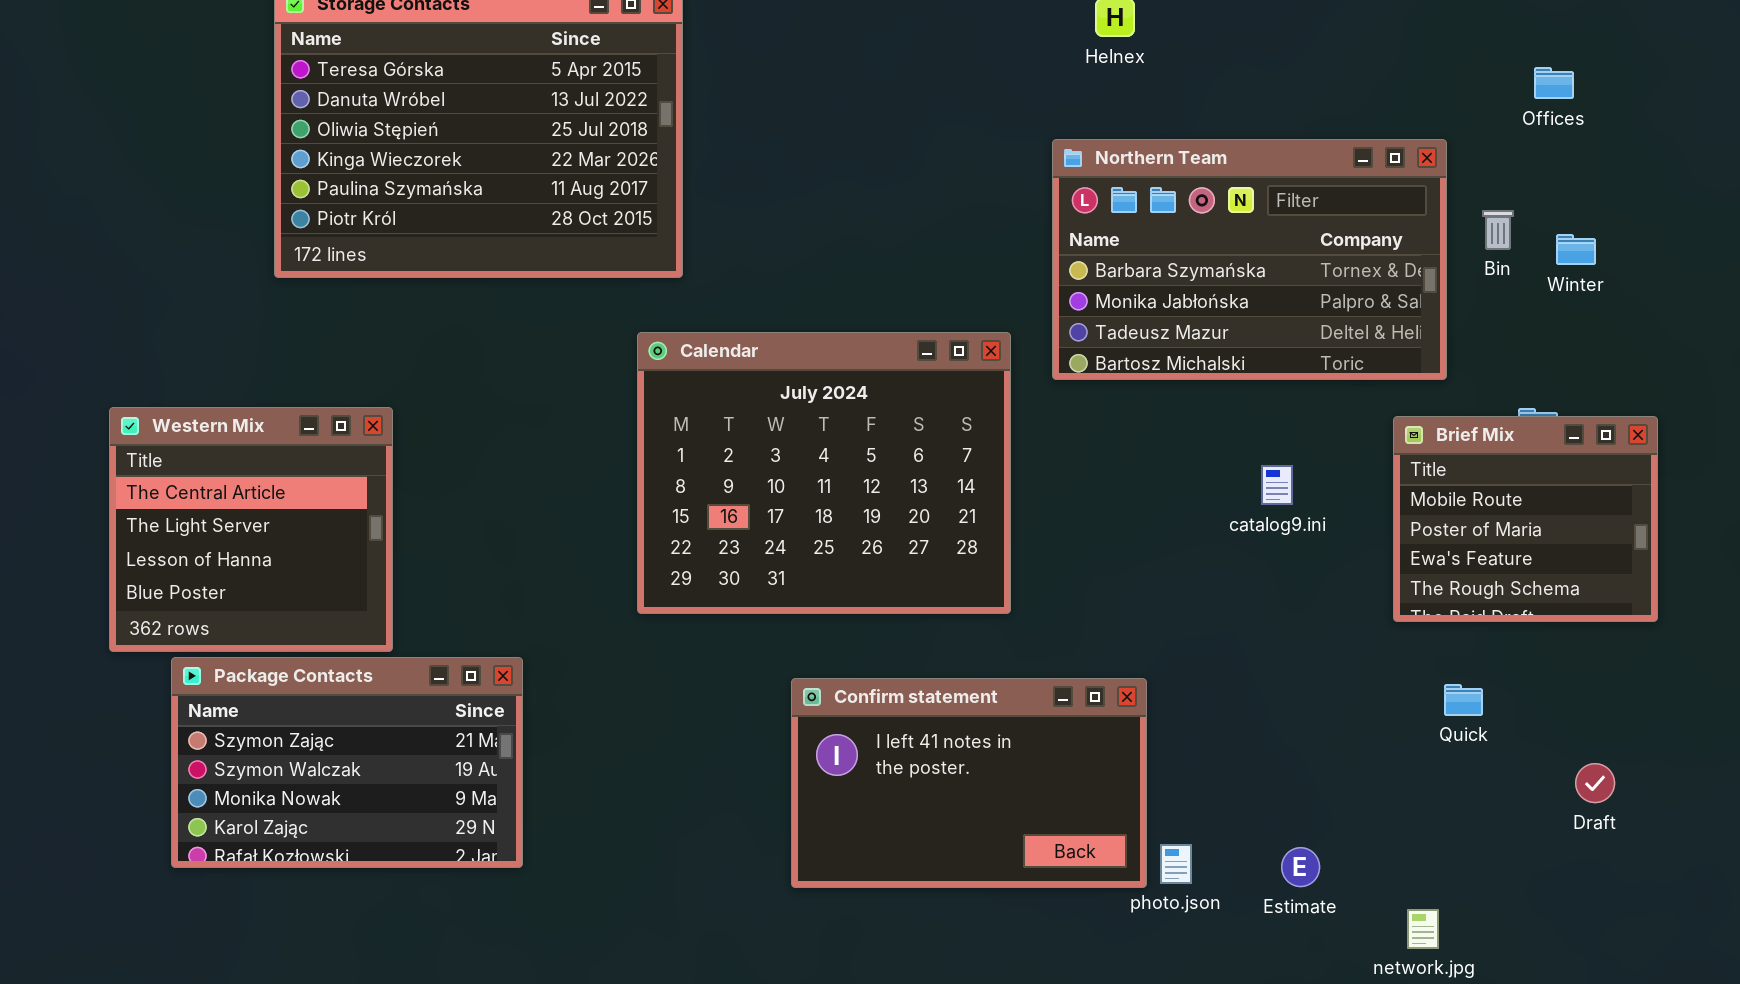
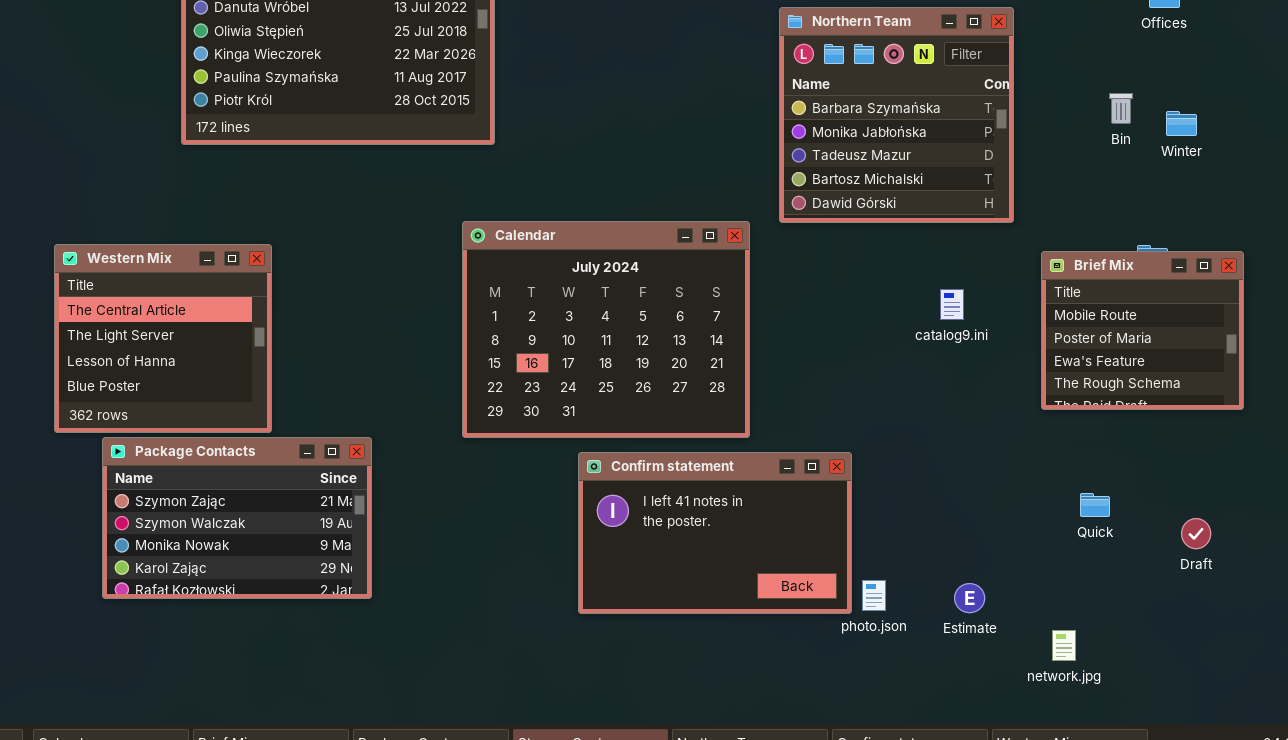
Northern Team: [1052,139,1447,380] -> [779,7,1014,223], resized
Calendar: [637,332,1011,614] -> [462,221,750,438], moved
Quick: [1444,684,1483,716] -> [1080,493,1110,517], moved

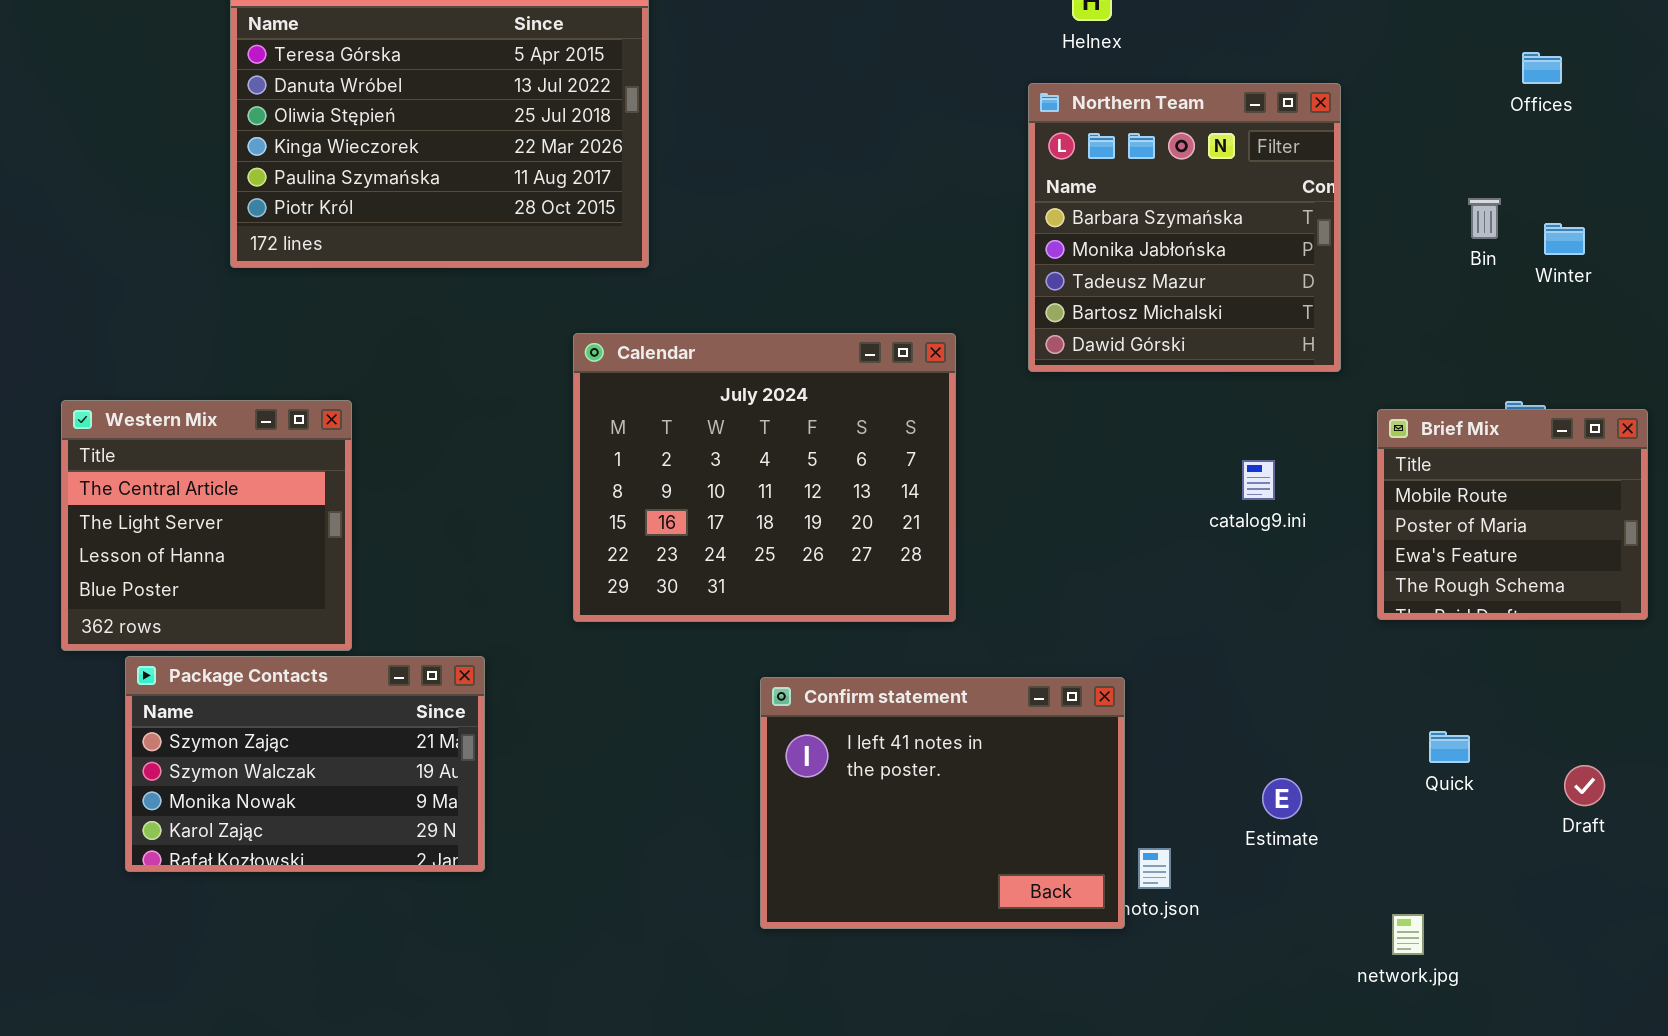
Calendar: [462,221,750,438] -> [573,333,956,622], moved
Confirm statement: [578,452,852,614] -> [760,677,1125,929], resized
Estimate: [954,583,985,613] -> [1262,778,1302,819], moved

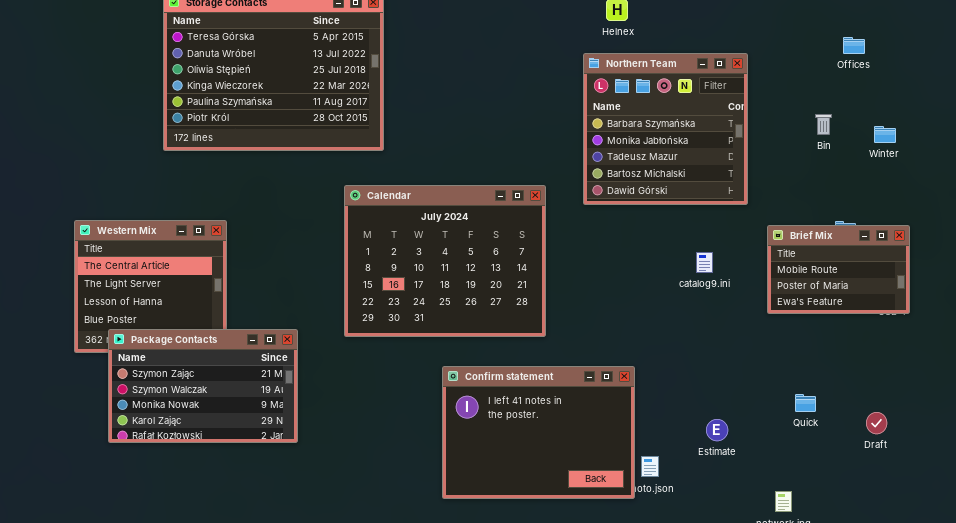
Winter: [1544,223,1585,255] -> [874,126,896,143], moved
Brief Mix: [1377,409,1648,620] -> [767,225,910,314], resized
Package Contacts: [125,656,485,872] -> [108,329,298,443], moved

